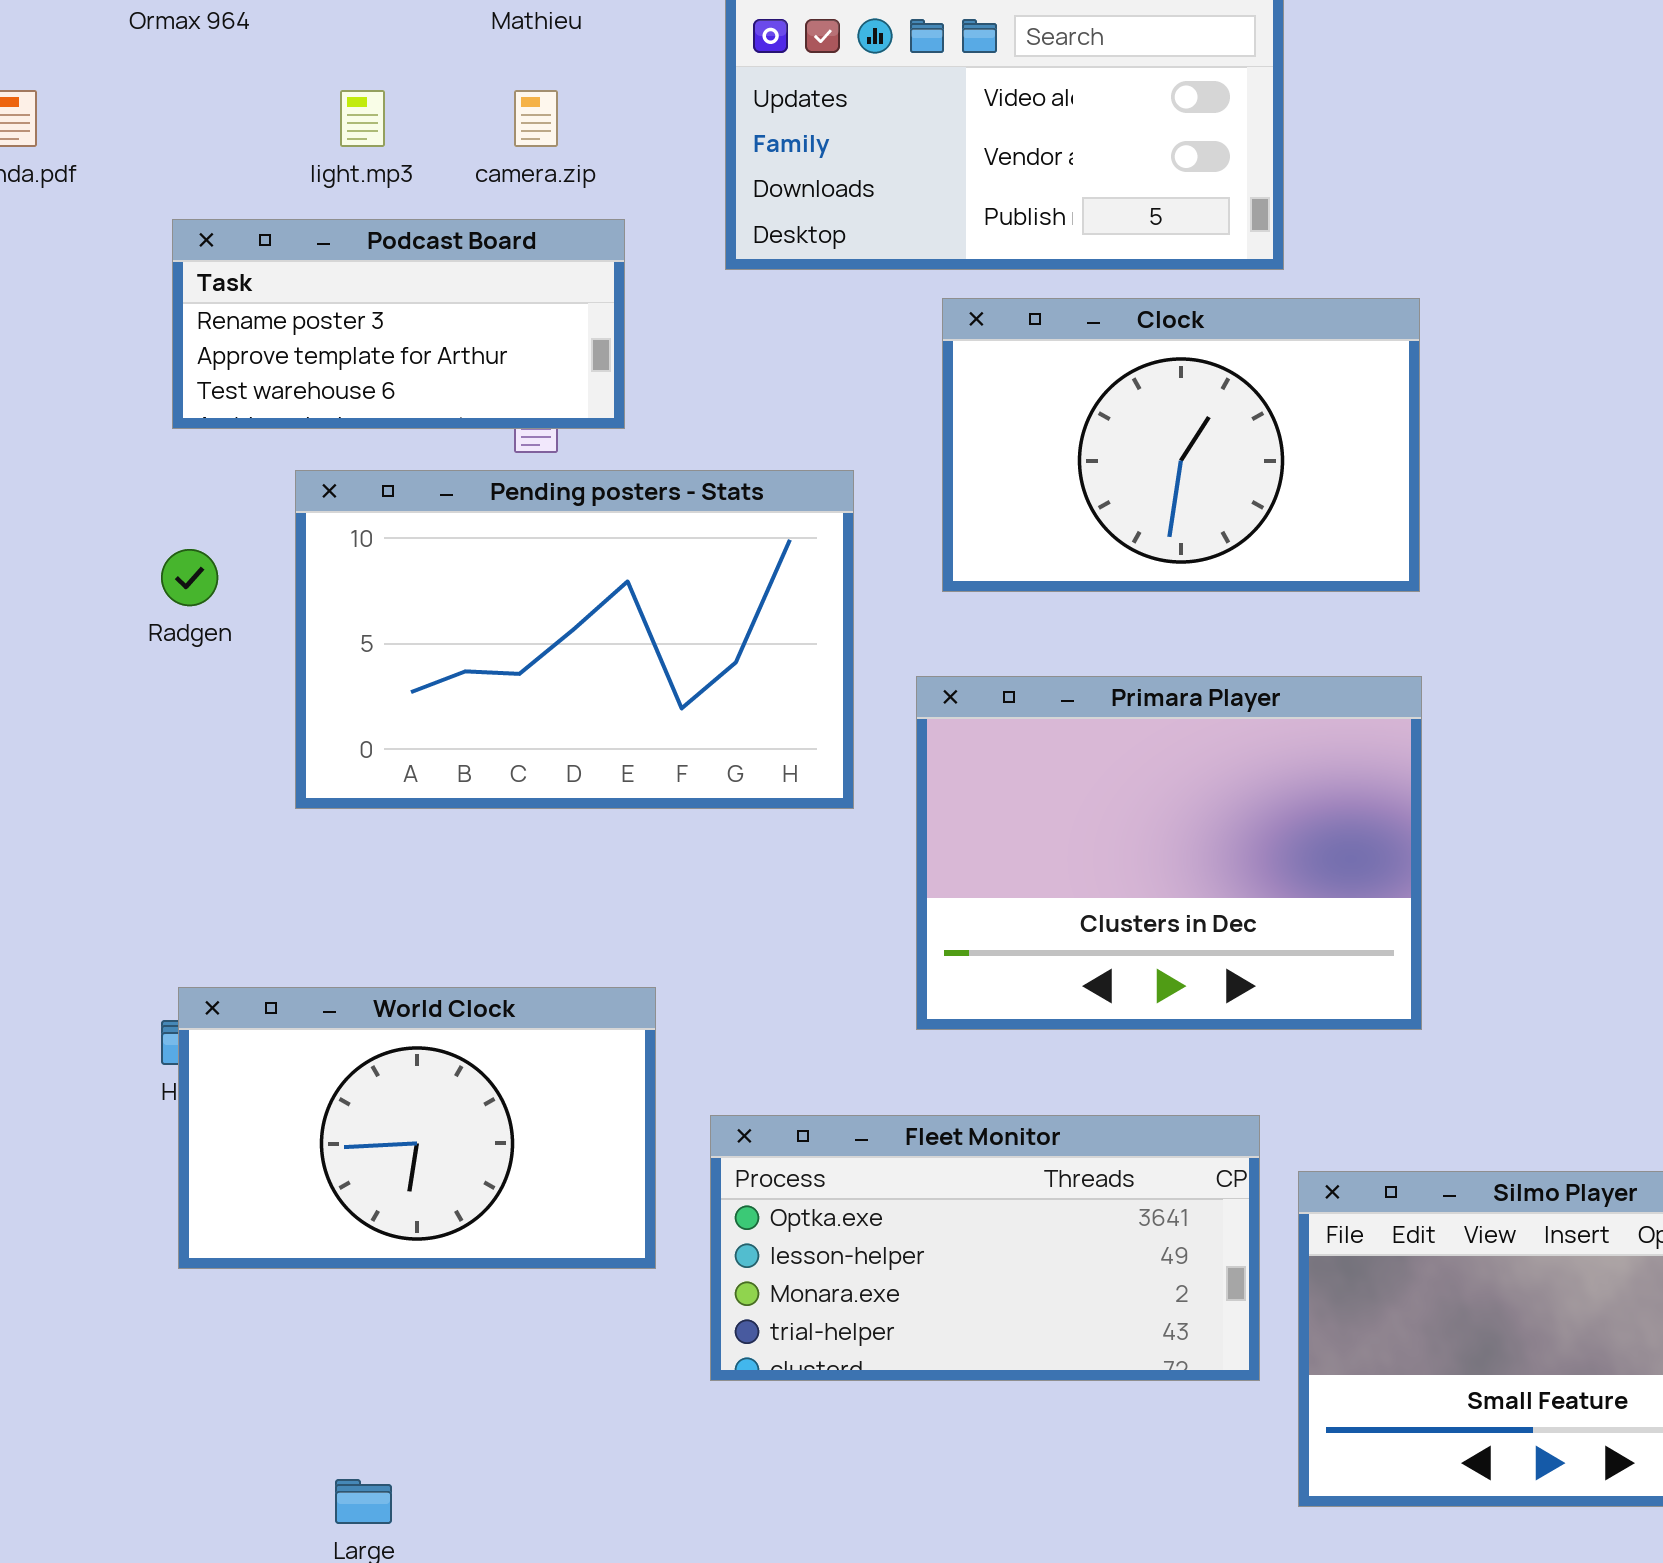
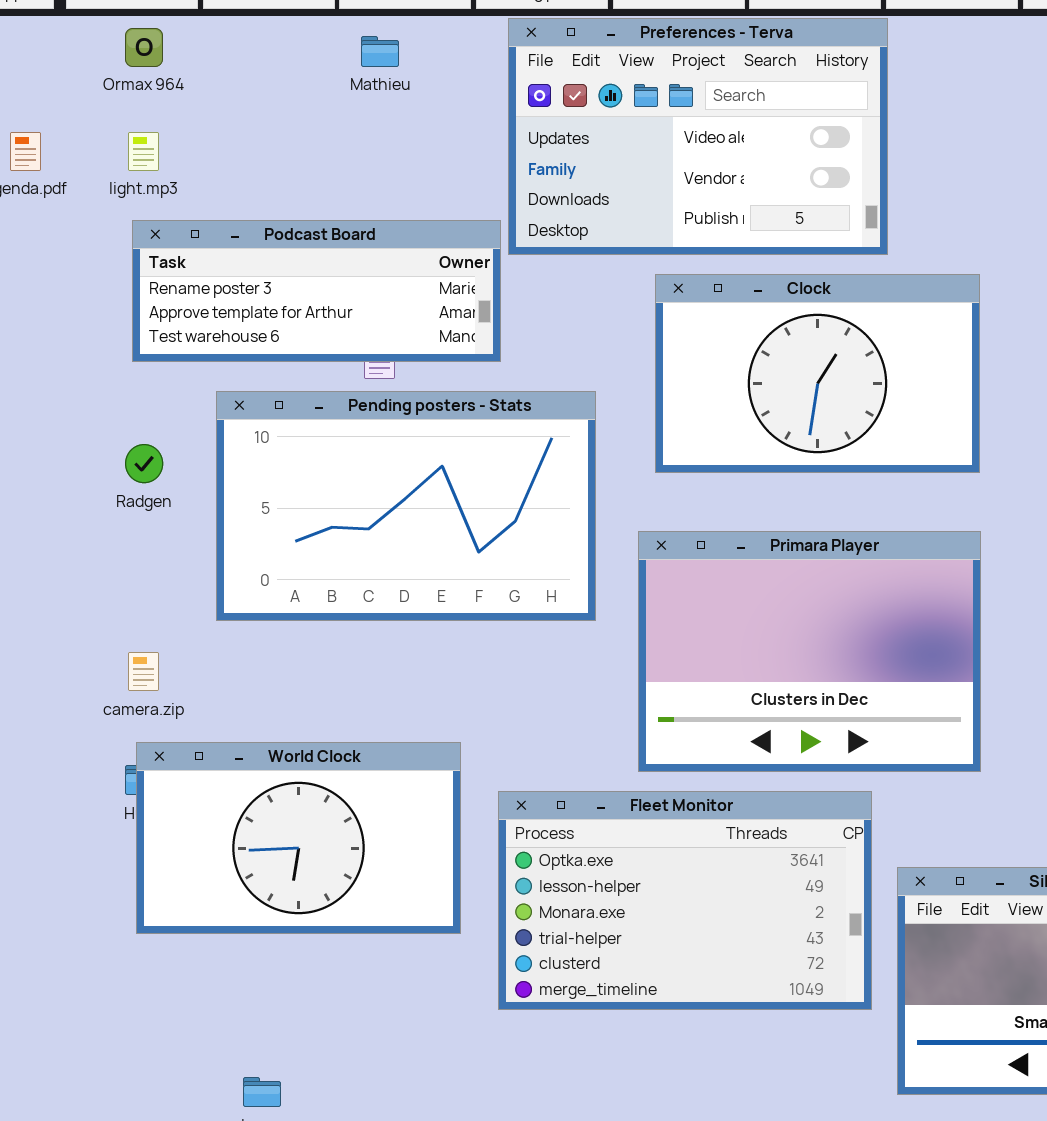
light.mp3: [340,90,385,147] -> [128,132,159,171], moved
camera.zip: [514,90,558,147] -> [128,652,159,691], moved
Podcast Board: [172,219,625,429] -> [132,220,501,362], resized
Fleet Monitor: [710,1115,1260,1381] -> [498,791,872,1010], resized

